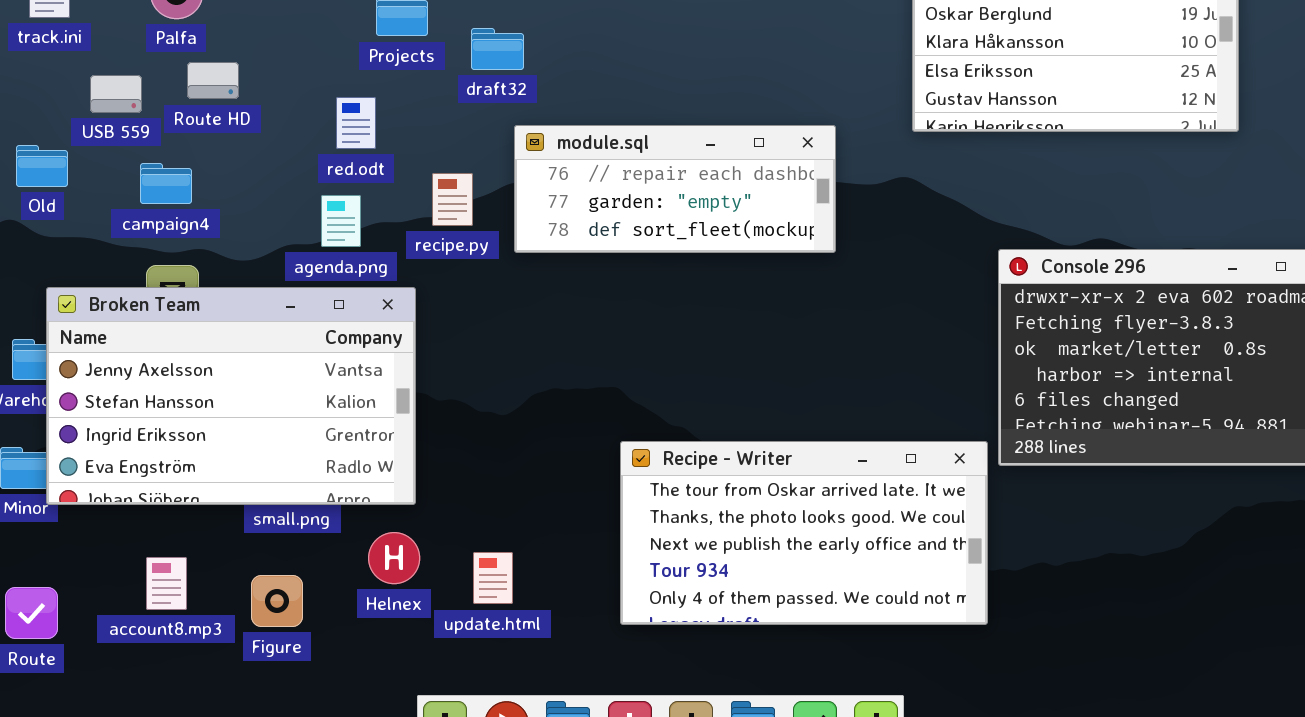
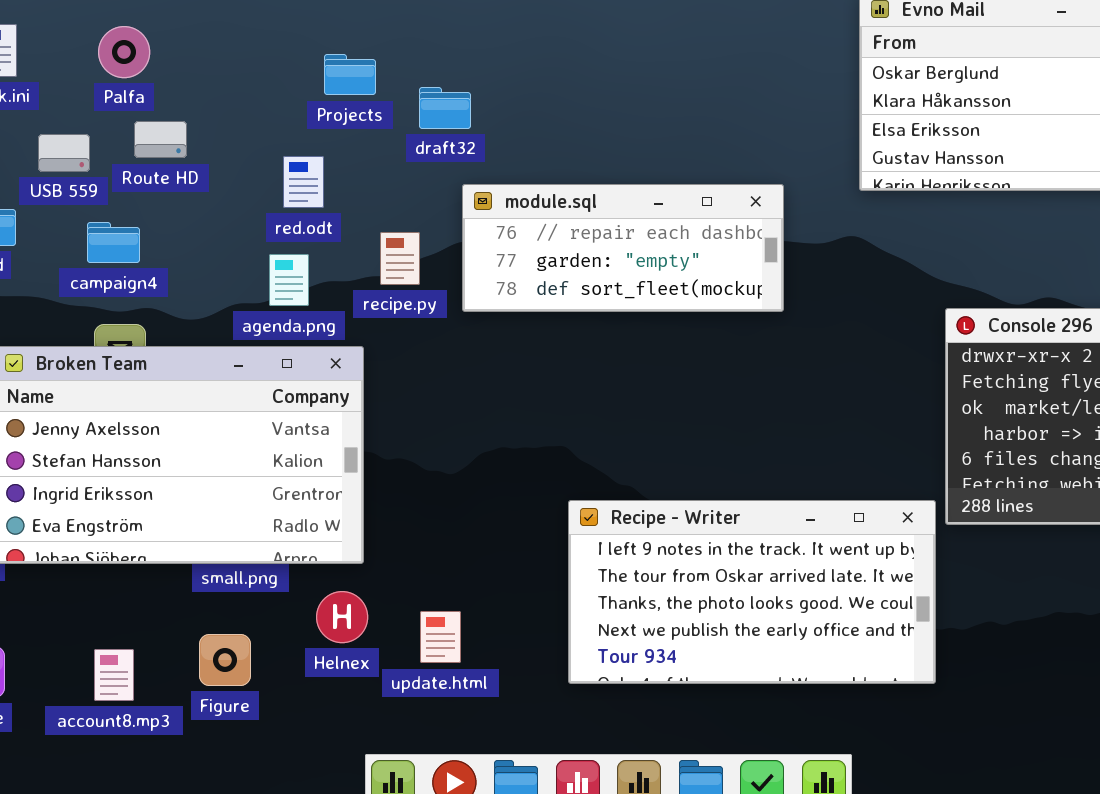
Recipe - Writer: [620,441,988,625] -> [568,500,936,684], scrolled up 1 row
account8.mp3: [146,557,187,610] -> [94,649,134,701], moved

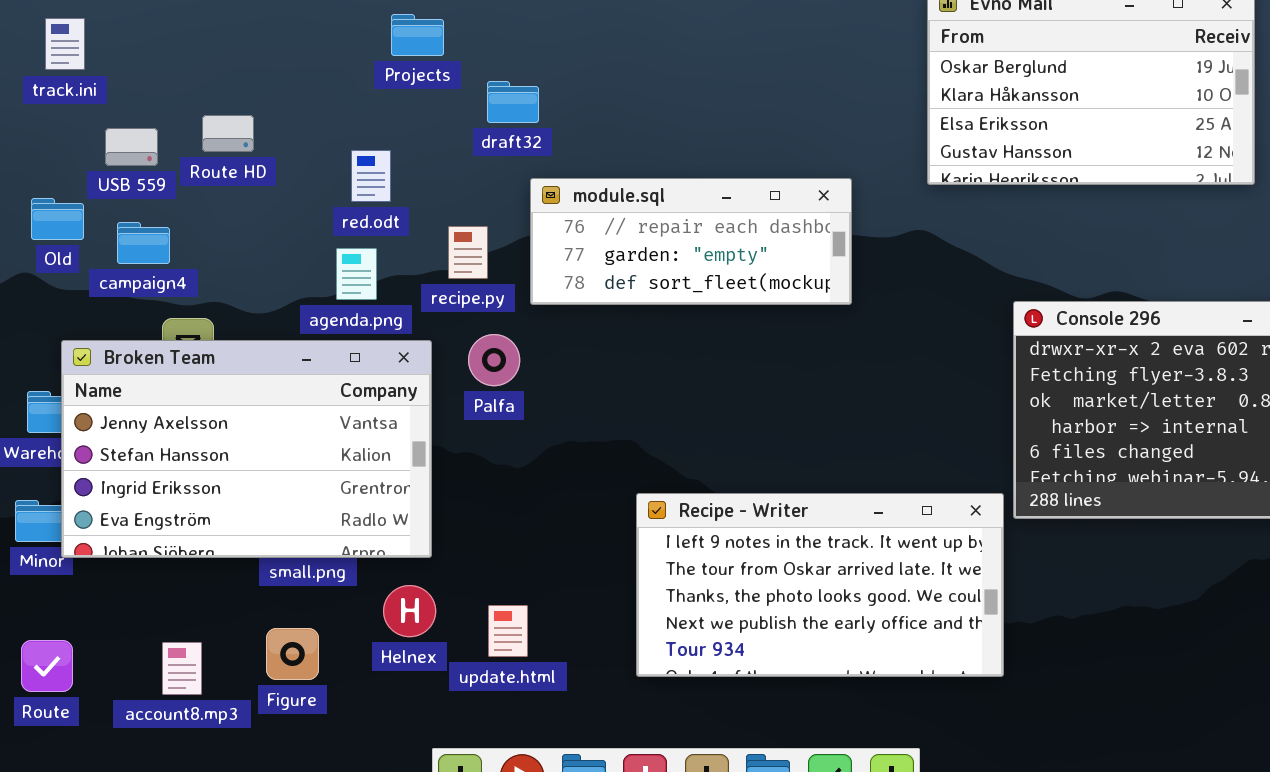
Palfa: [98,26,150,78] -> [468,334,520,386], moved
Projects: [324,54,376,95] -> [391,14,444,56], moved
campaign4: [87,222,140,263] -> [117,222,170,264], moved

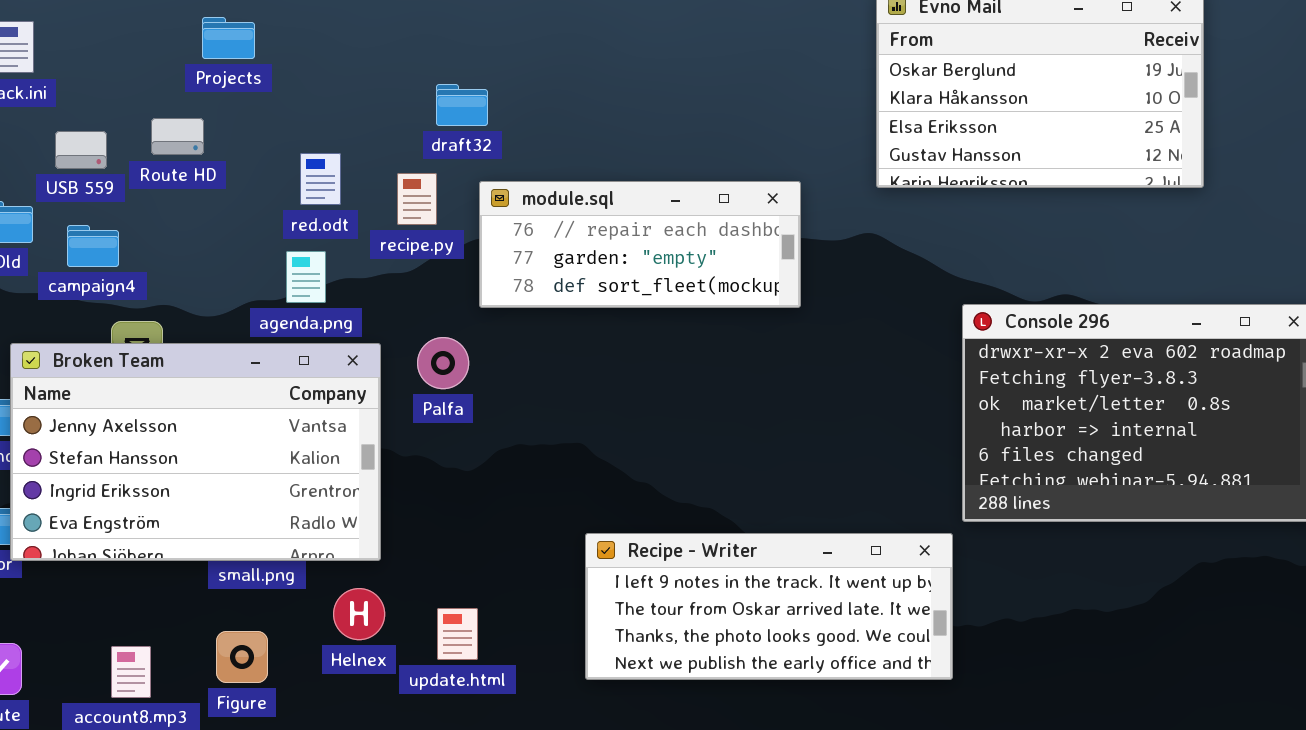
Projects: [391,14,444,56] -> [202,17,255,59], moved
recipe.py: [448,226,488,279] -> [397,173,437,225], moved
Recipe - Writer: [636,493,1004,677] -> [585,533,953,680], resized

